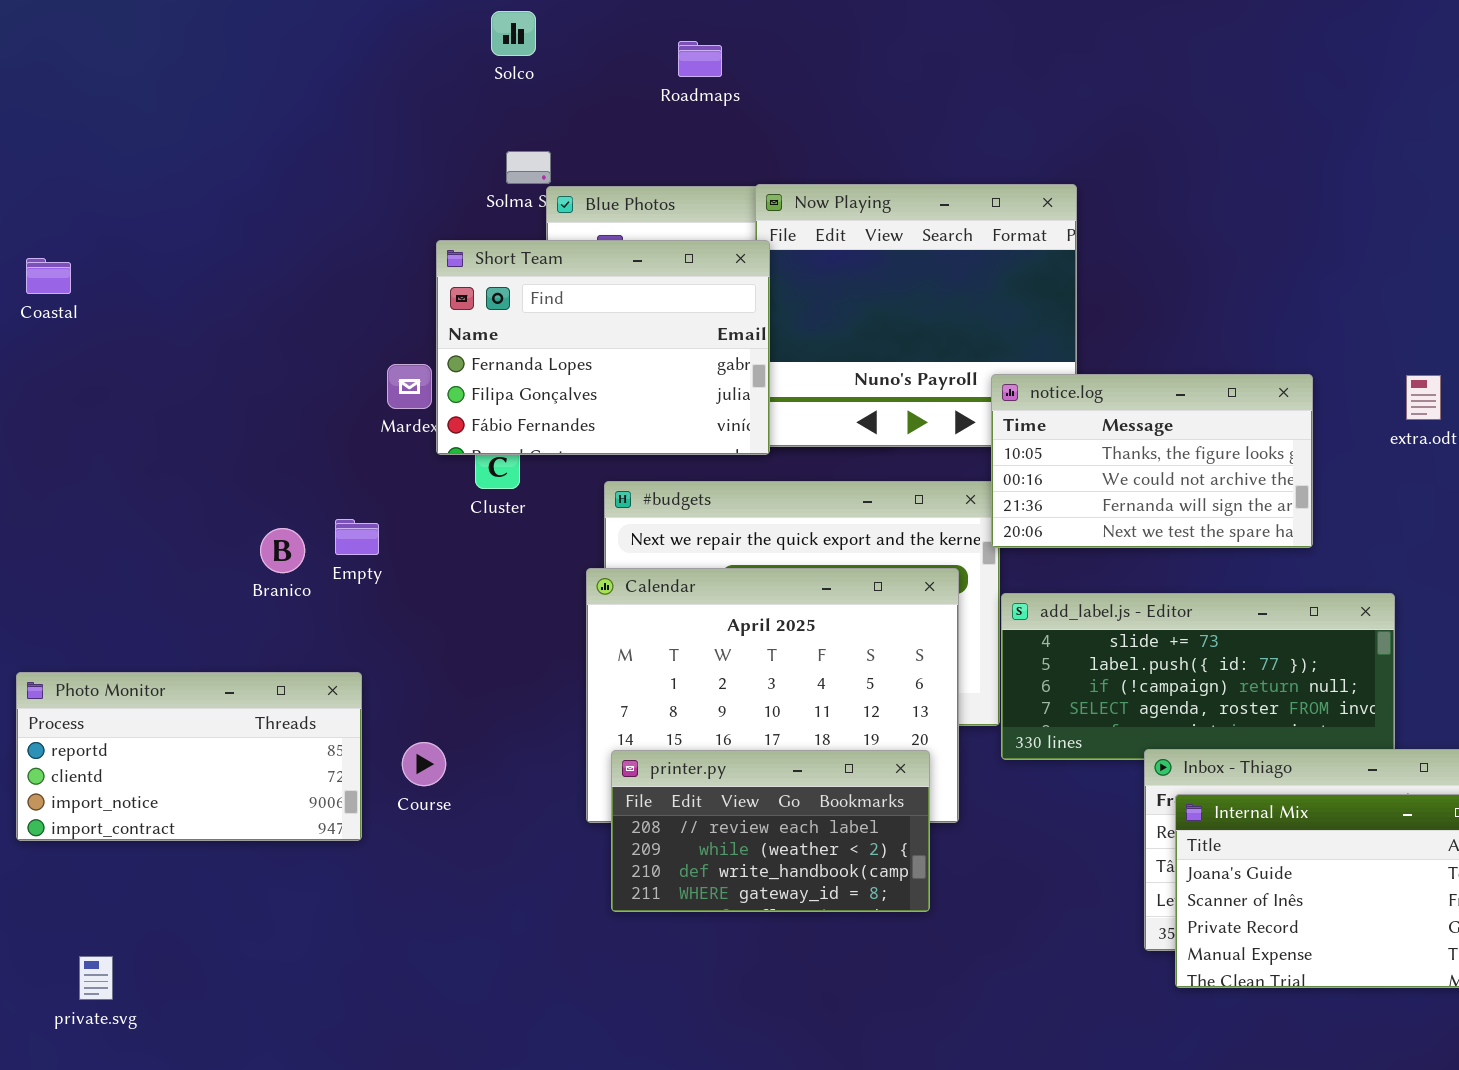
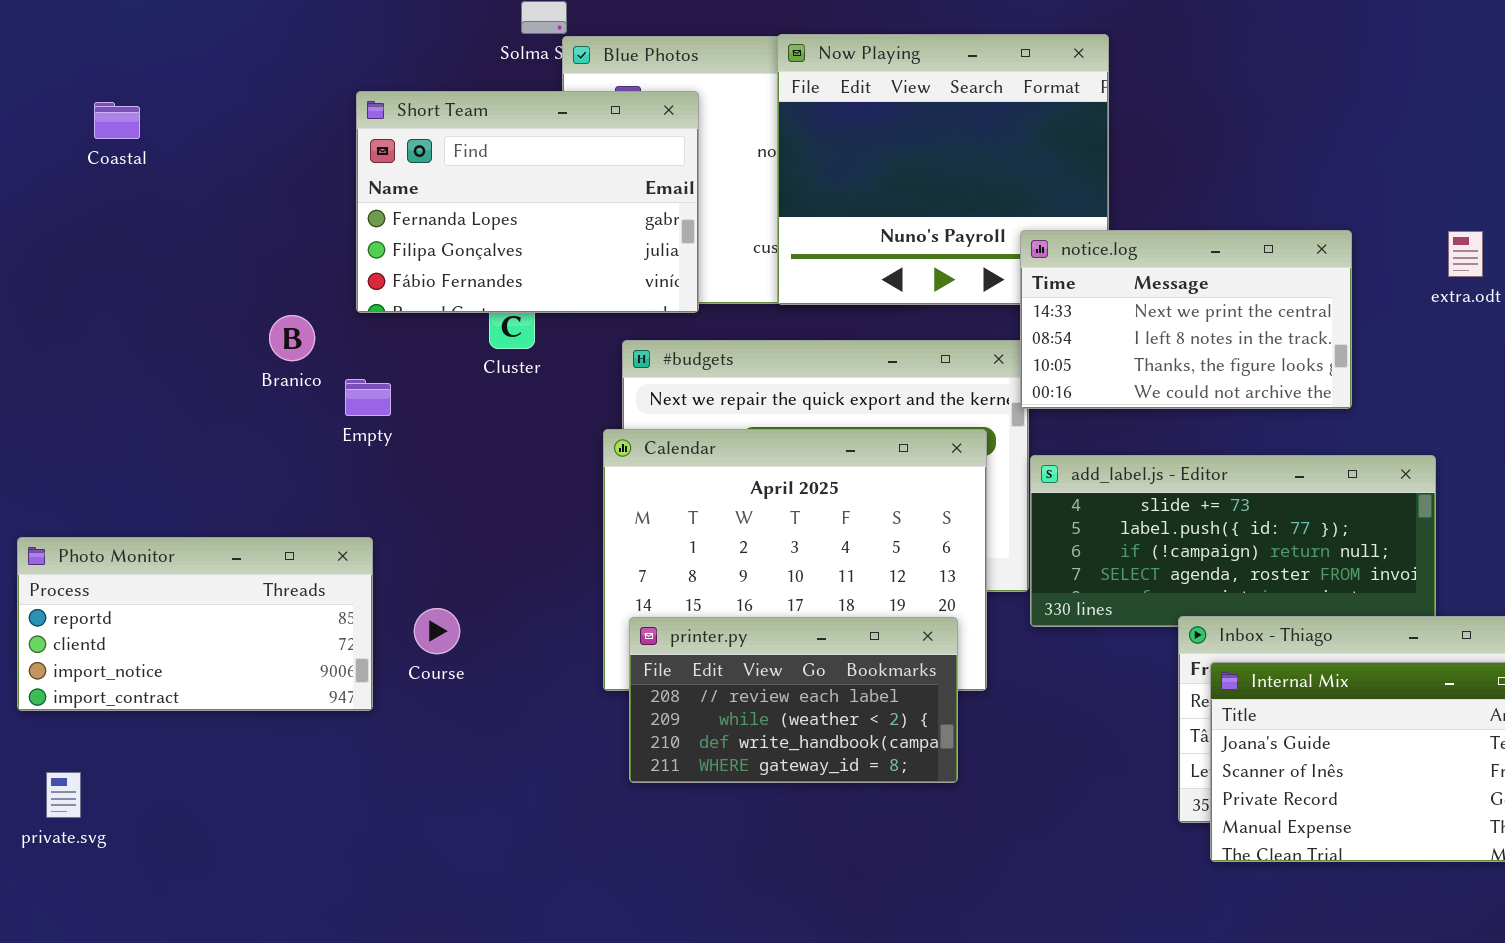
Short Team: [436,240,770,455] -> [356,91,699,313], moved
Coastal: [26,258,71,294] -> [94,102,140,139], moved
notice.log: [991,374,1313,548] -> [1020,230,1352,409], scrolled up 2 rows
Branico: [260,528,305,573] -> [269,315,315,361], moved
private.svg: [79,956,113,1000] -> [46,772,81,818], moved

